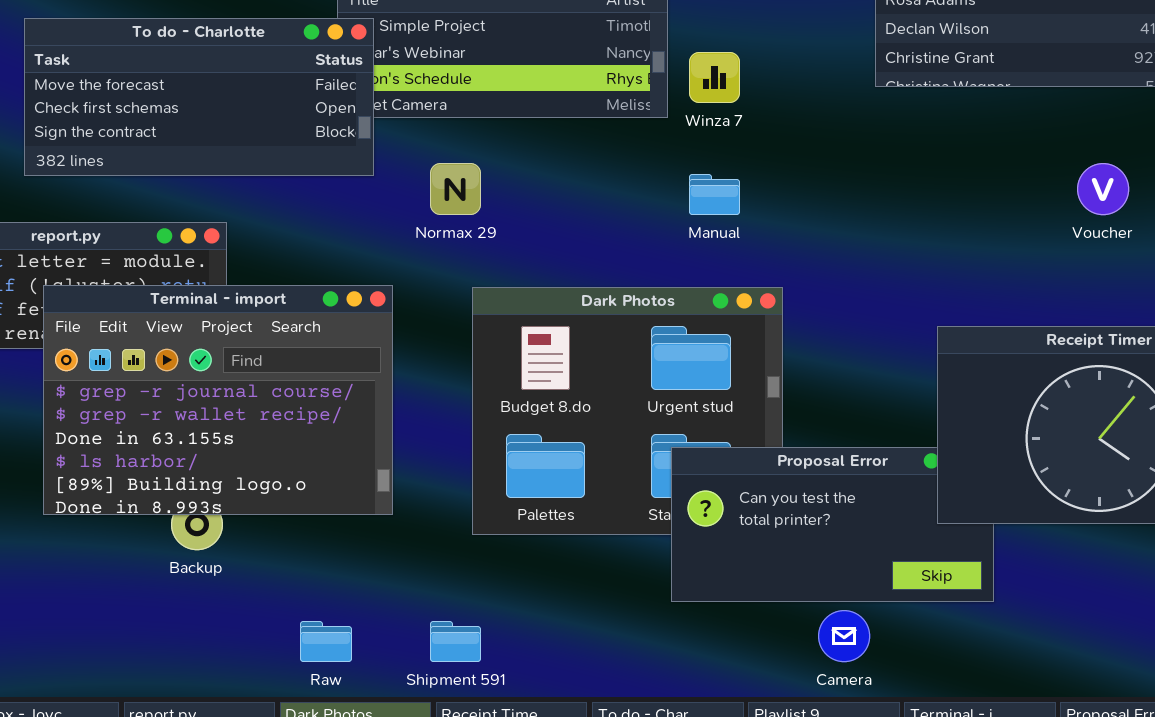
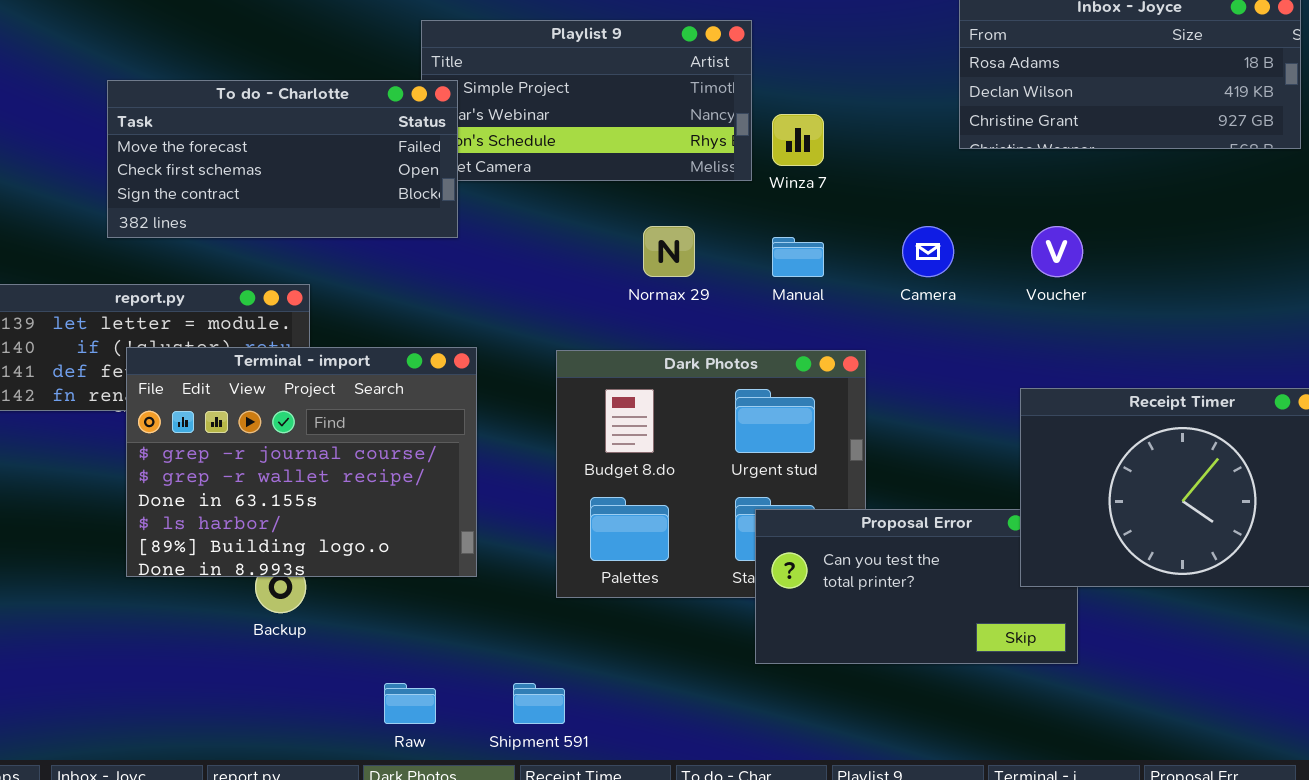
Normax 29: [430,163,481,215] -> [643,226,695,277], moved
Voucher: [1077,163,1129,215] -> [1031,226,1083,277], moved
Camera: [818,610,870,662] -> [902,226,954,277], moved

